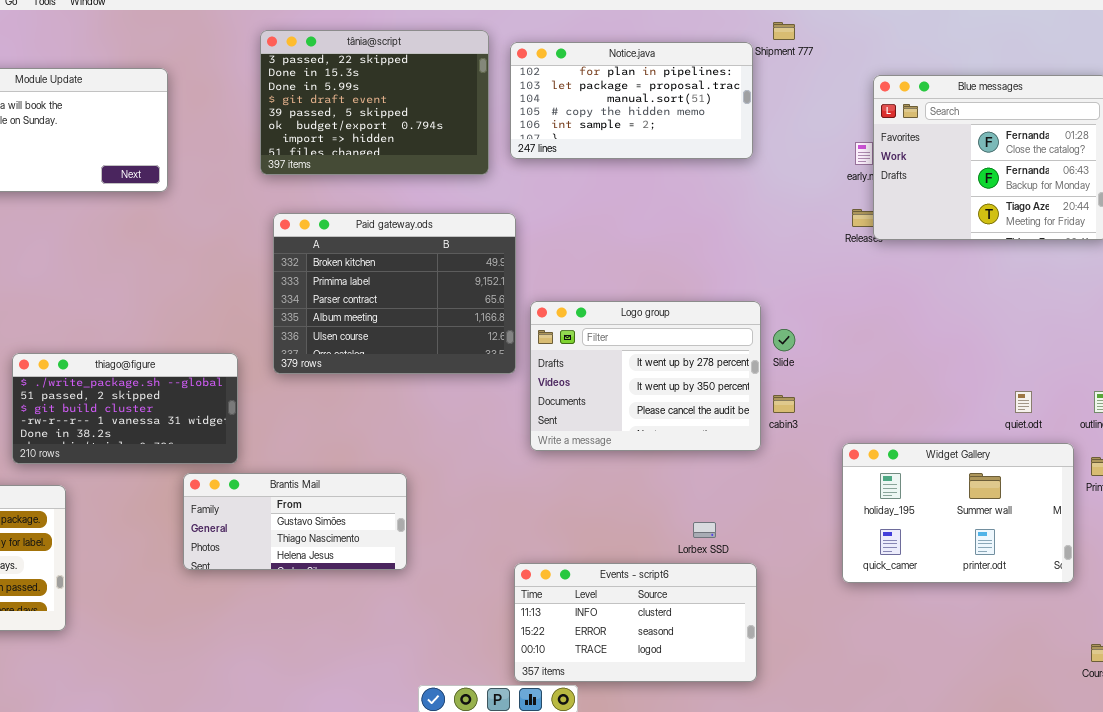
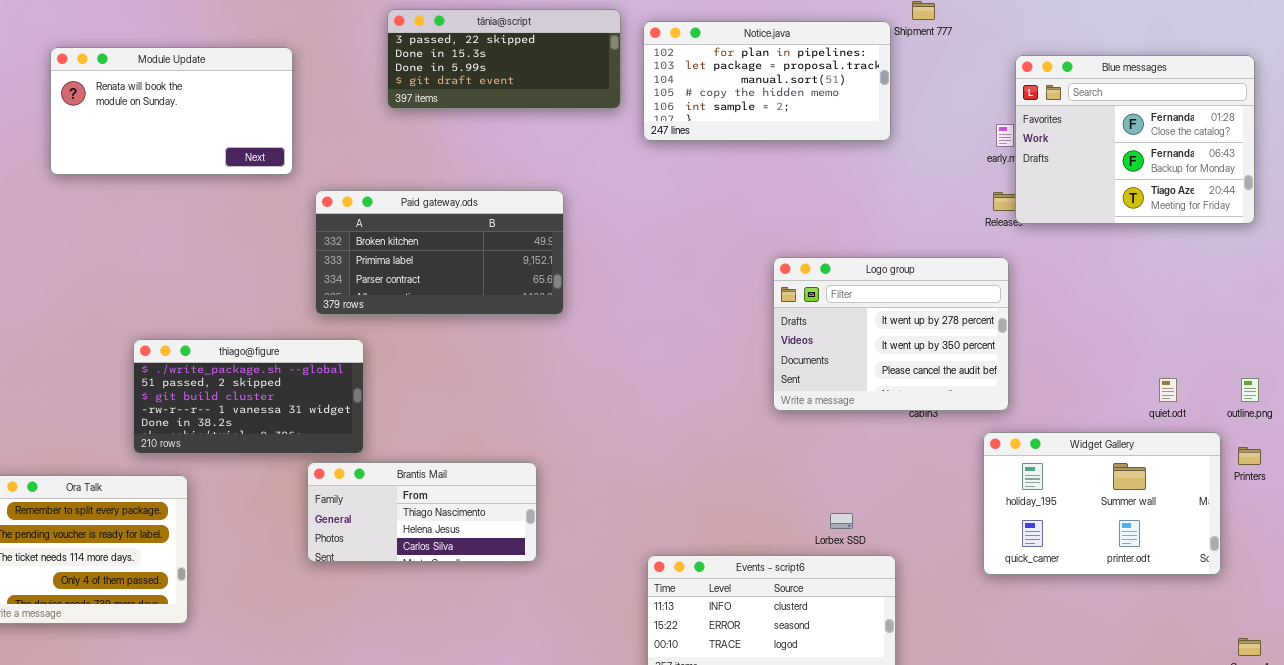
tânia@script: [260,30,489,175] -> [387,9,621,109], resized
Paid gateway.ods: [273,213,516,374] -> [315,190,564,315], moved, resized
Logo group: [530,301,761,451] -> [773,257,1009,411], moved
Brantis Mail: [183,473,407,570] -> [307,462,537,562], scrolled down 1 row

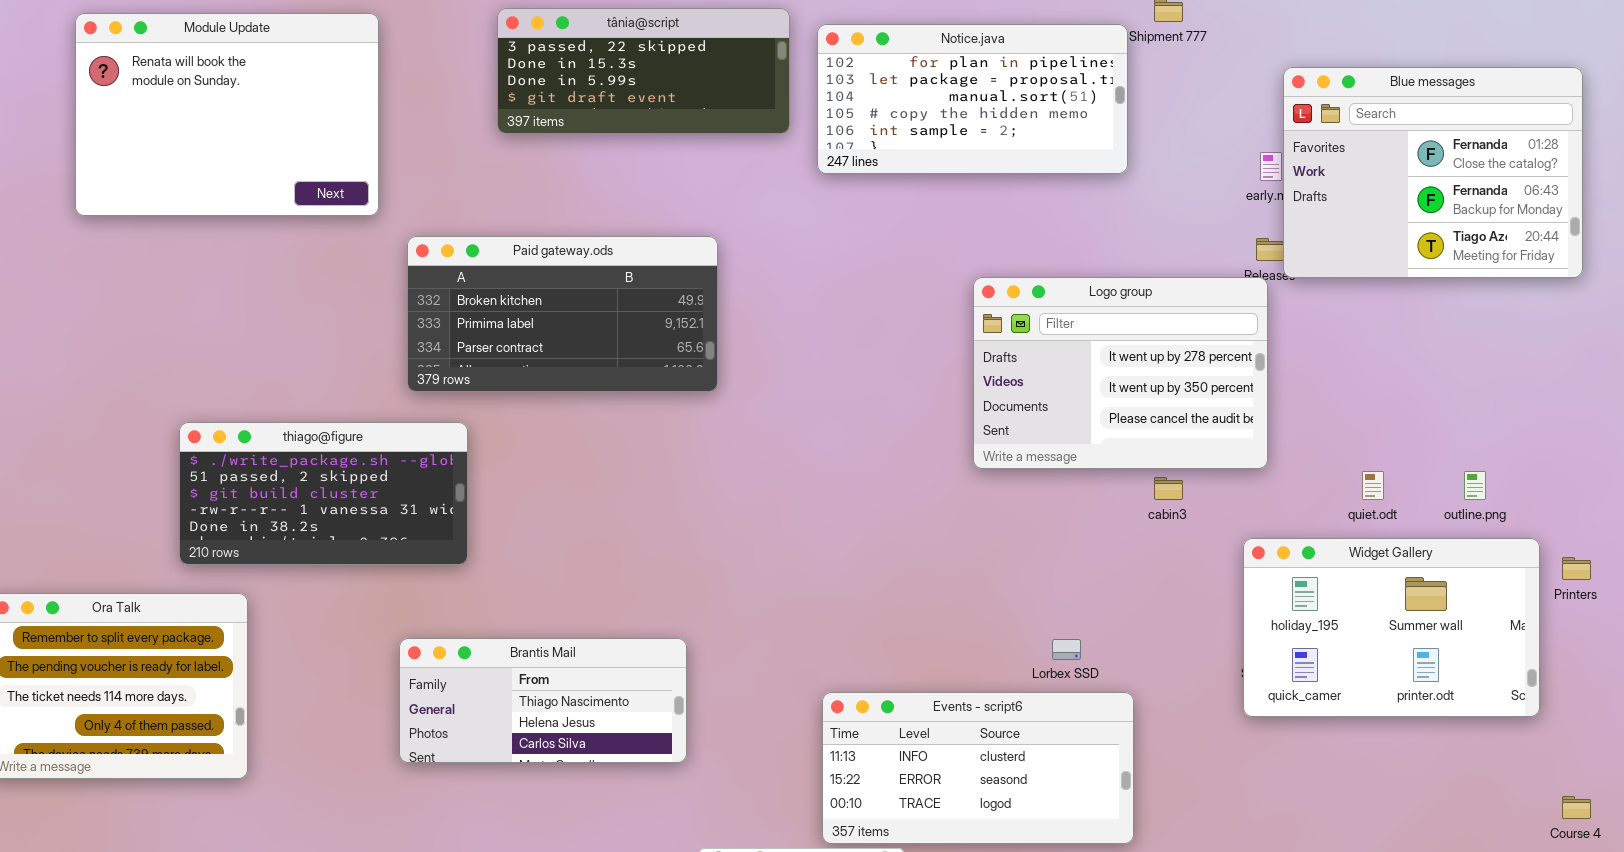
Module Update: [50,47,293,175] -> [75,13,379,216], resized
Logo group: [773,257,1009,411] -> [973,277,1268,469], moved
quiet.odt: [1159,378,1177,402] -> [1362,471,1384,500], moved
outline.png: [1241,378,1259,402] -> [1464,471,1486,500], moved
Brantis Mail: [307,462,537,562] -> [399,638,687,763], moved

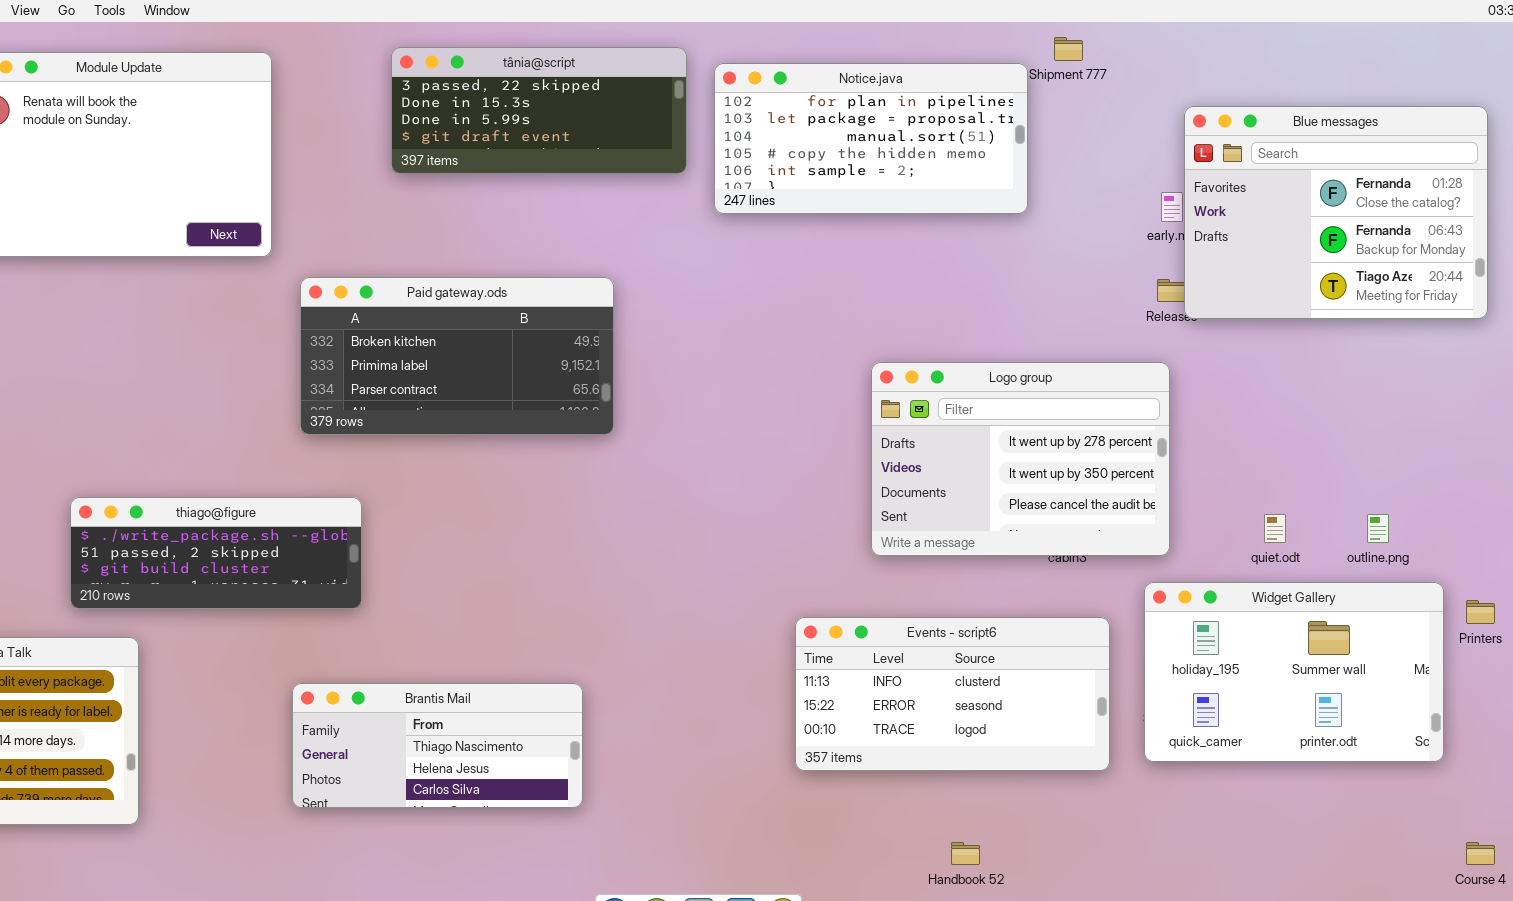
Logo group: [973,277,1268,469] -> [871,362,1170,556], moved
thiago@figure: [179,422,468,565] -> [70,497,362,609], resized
Events - script6: [822,692,1134,844] -> [795,617,1110,771], moved

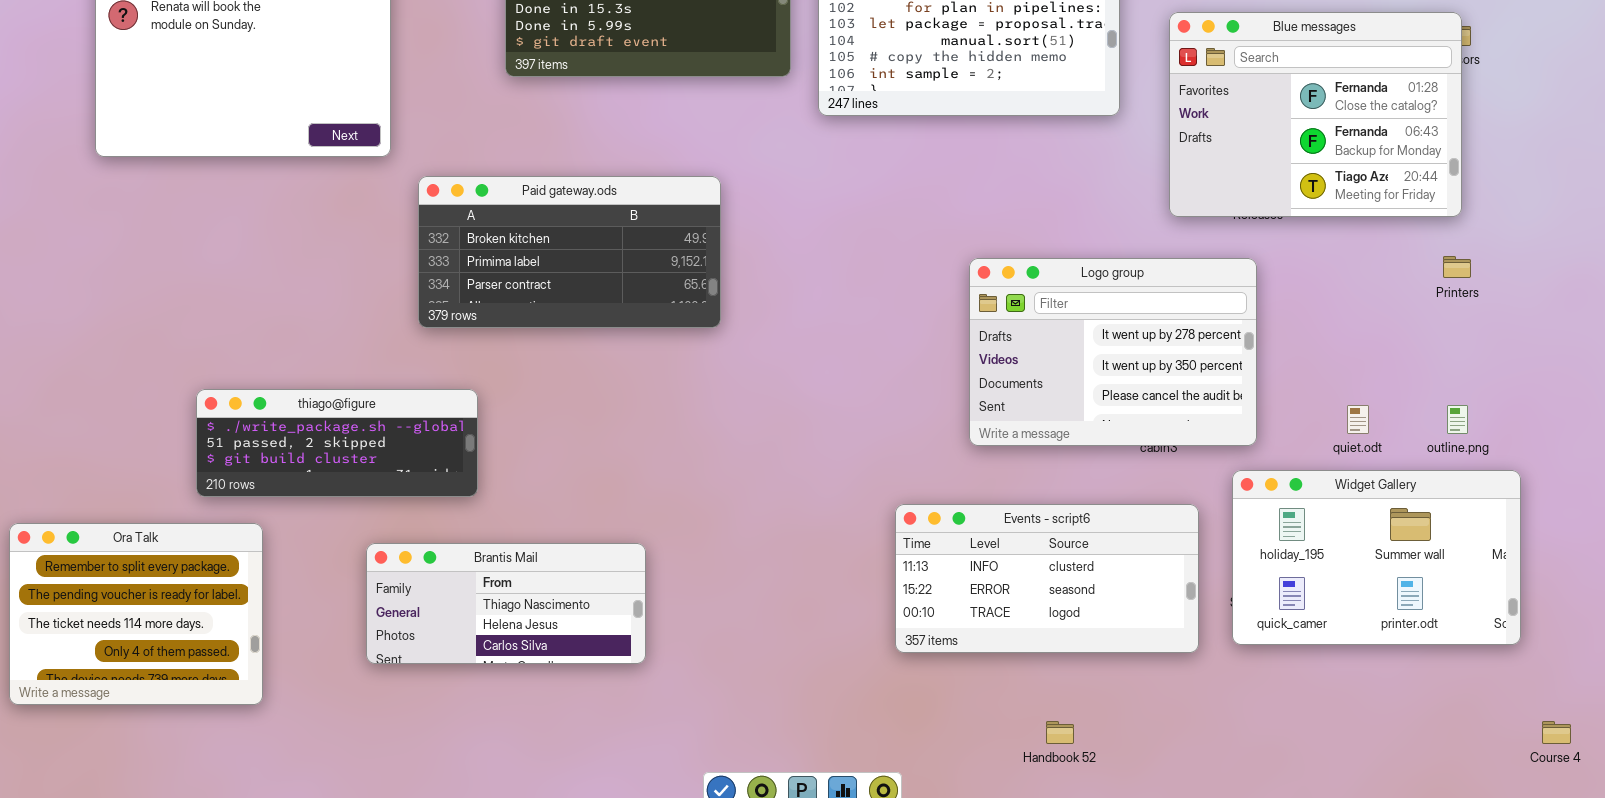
Blue messages: [1184,106,1488,319] -> [1169,12,1462,217], moved
Printers: [1466,600,1495,624] -> [1443,256,1471,278], moved
Brantis Mail: [292,683,583,808] -> [366,543,646,664], moved

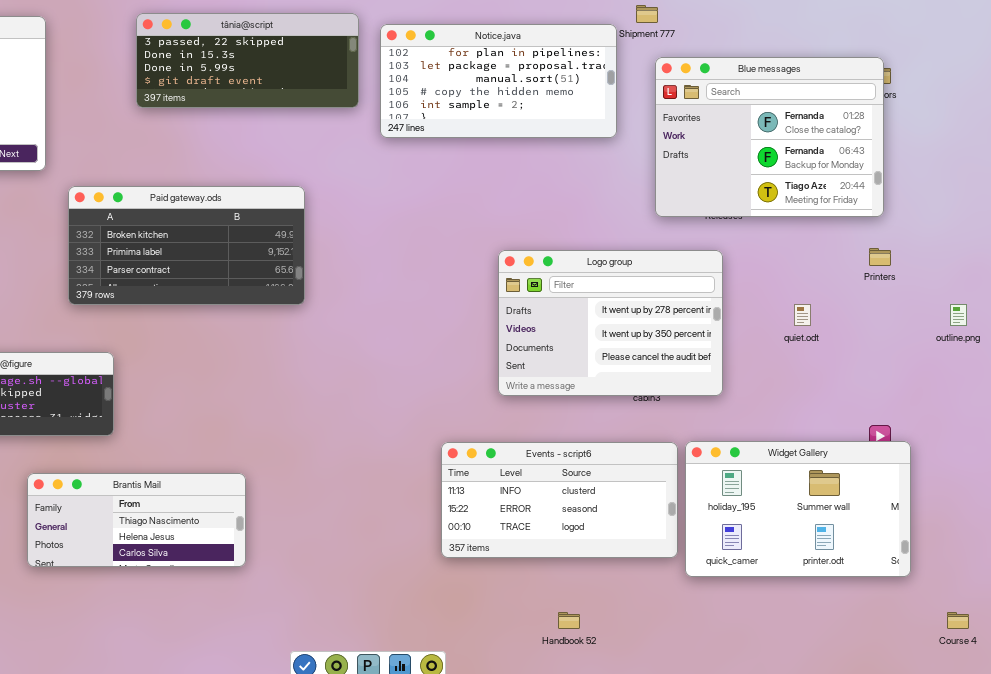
quiet.odt: [1347,405,1369,434] -> [794,304,811,326], moved
outline.png: [1447,405,1468,434] -> [950,304,967,326], moved
Widget Gallery: [1232,470,1521,645] -> [685,441,911,577], moved

